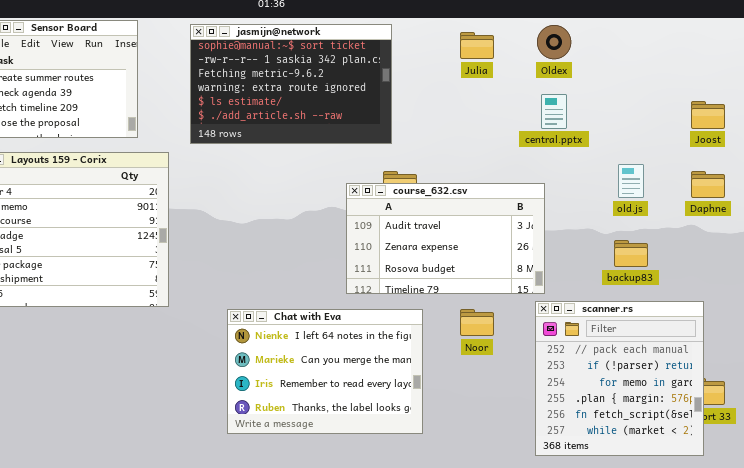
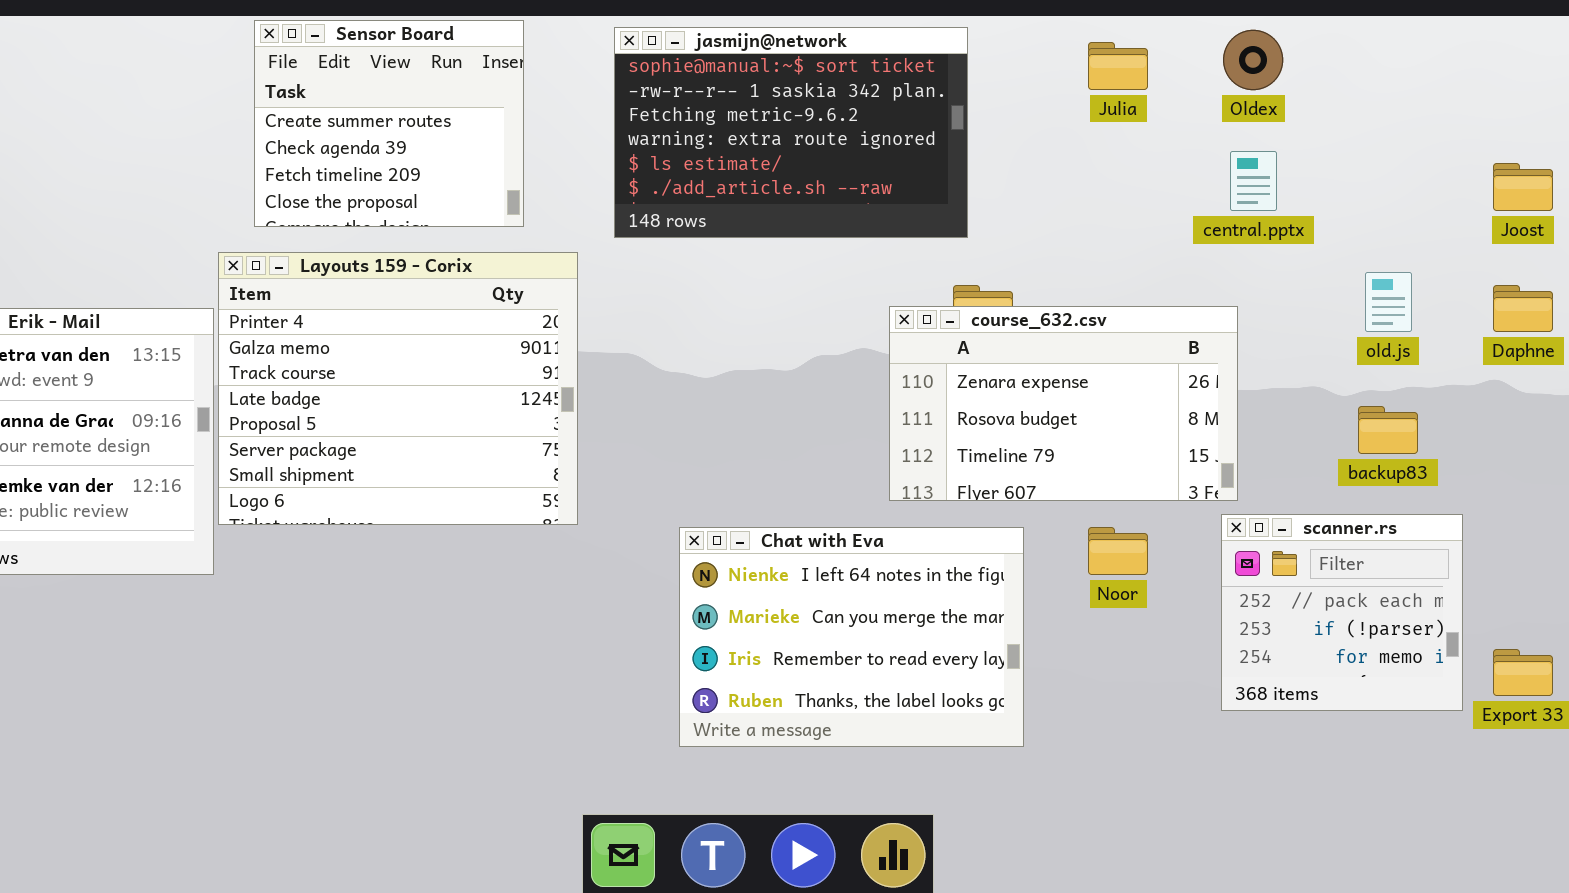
course_632.csv: [346,183,545,294] -> [889,306,1238,501], scrolled down 1 row
scanner.rs: [535,301,704,456] -> [1221,514,1463,711], resized

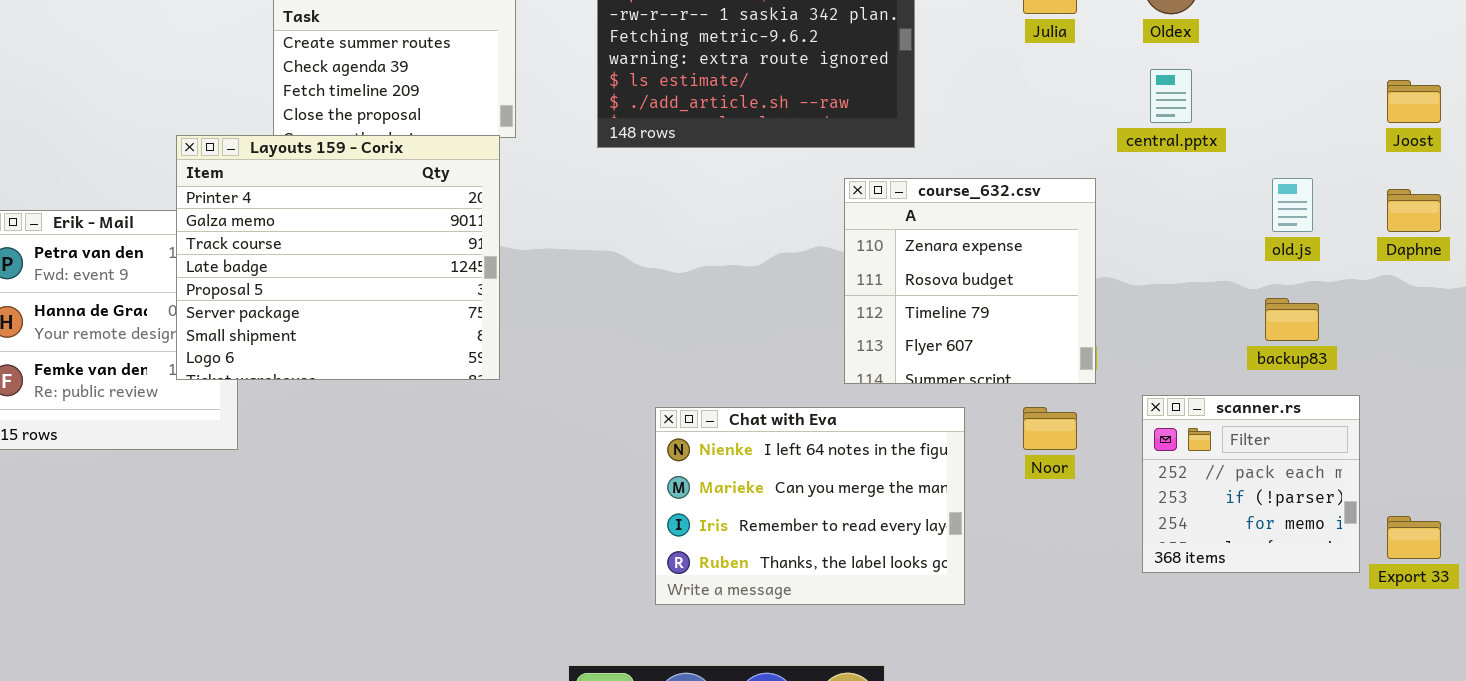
Layouts 159 - Corix: [218,252,578,525] -> [176,135,500,380], moved
course_632.csv: [889,306,1238,501] -> [844,178,1096,384], resized

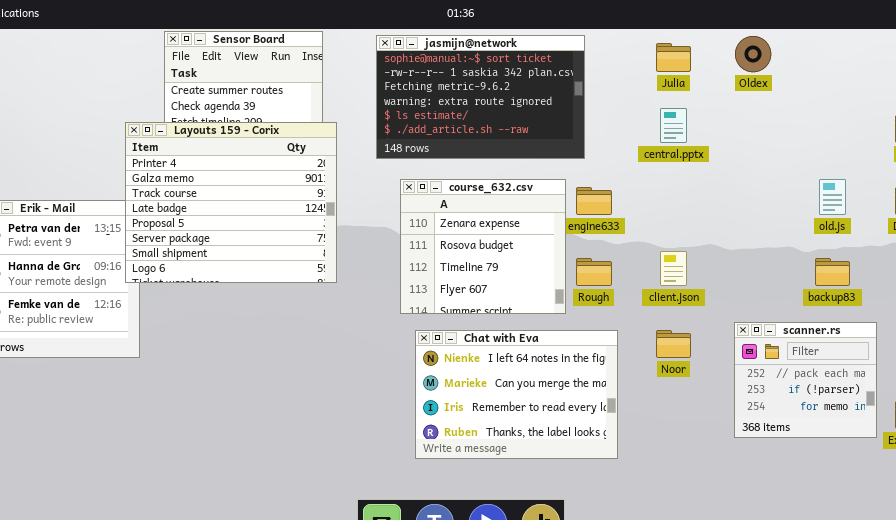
central.pptx: [1150,69,1192,123] -> [660,108,687,143], moved
Layouts 159 - Corix: [176,135,500,380] -> [125,122,337,283], moved
course_632.csv: [844,178,1096,384] -> [400,179,566,314], moved

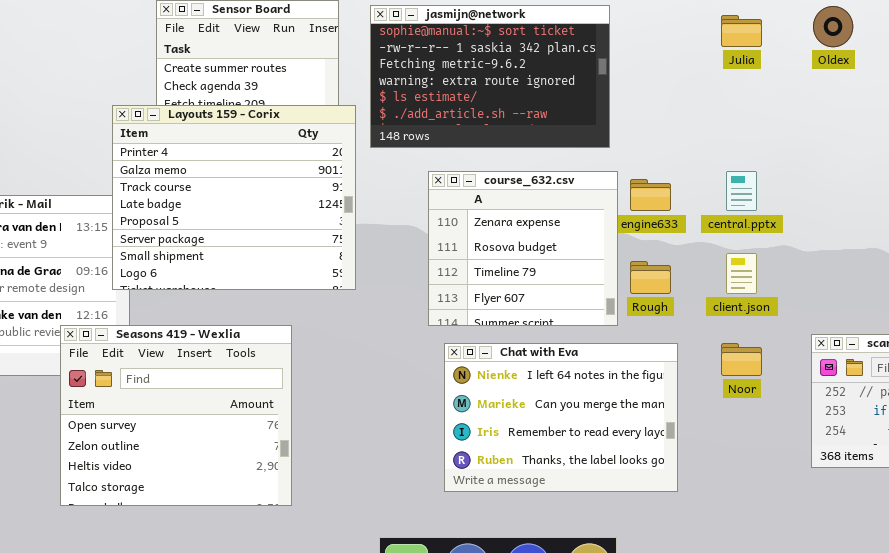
jasmijn@network: [376,35,585,159] -> [370,5,610,148], moved
central.pptx: [660,108,687,143] -> [726,171,757,211], moved
Seasons 419 - Wexlia: none -> [60,325,292,506], opened

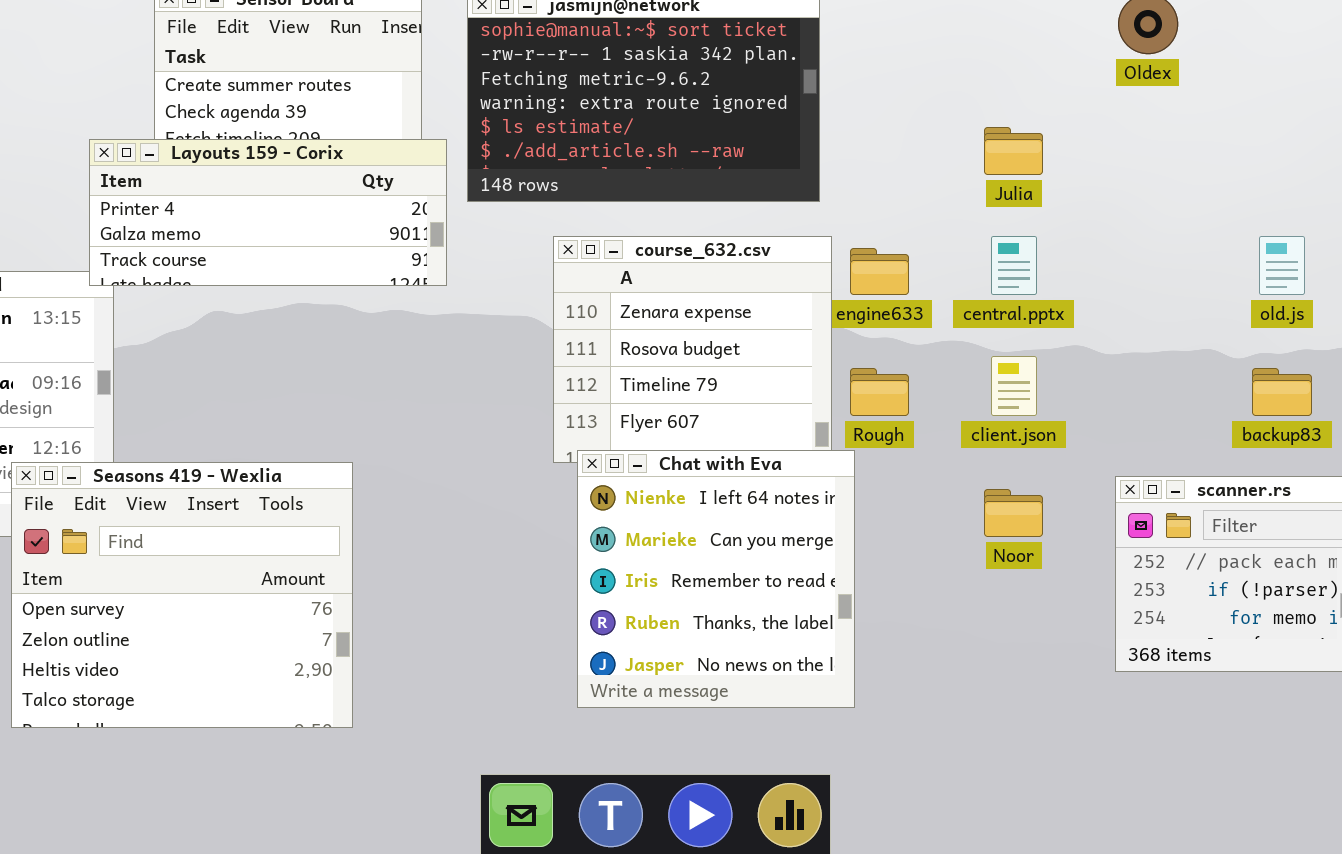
Julia: [721,15,762,47] -> [984,127,1043,175], moved
Layouts 159 - Corix: [112,105,356,290] -> [89,139,447,286], resized
Chat with Eva: [444,343,678,492] -> [577,450,855,708], resized

